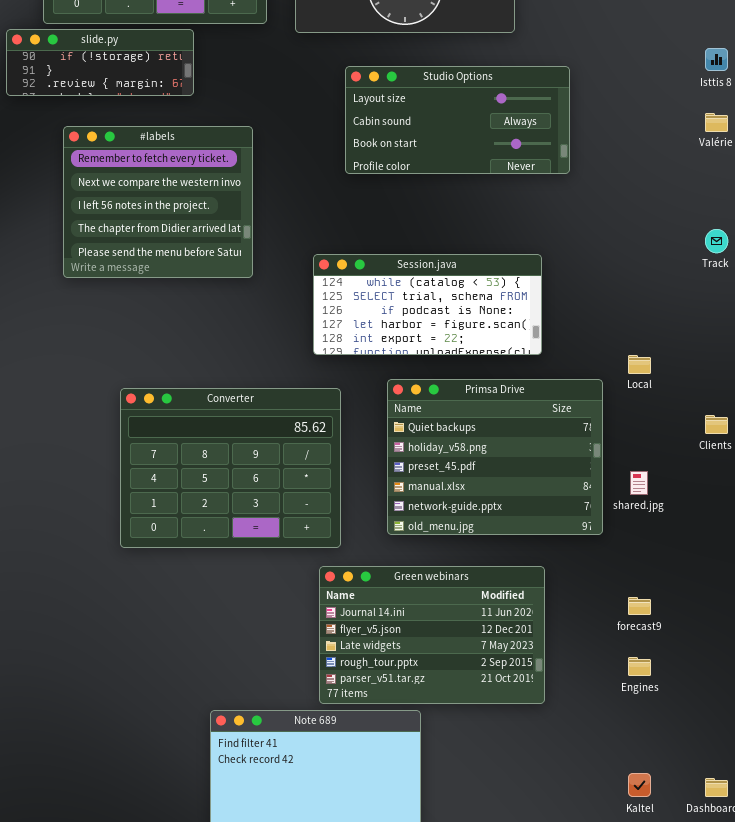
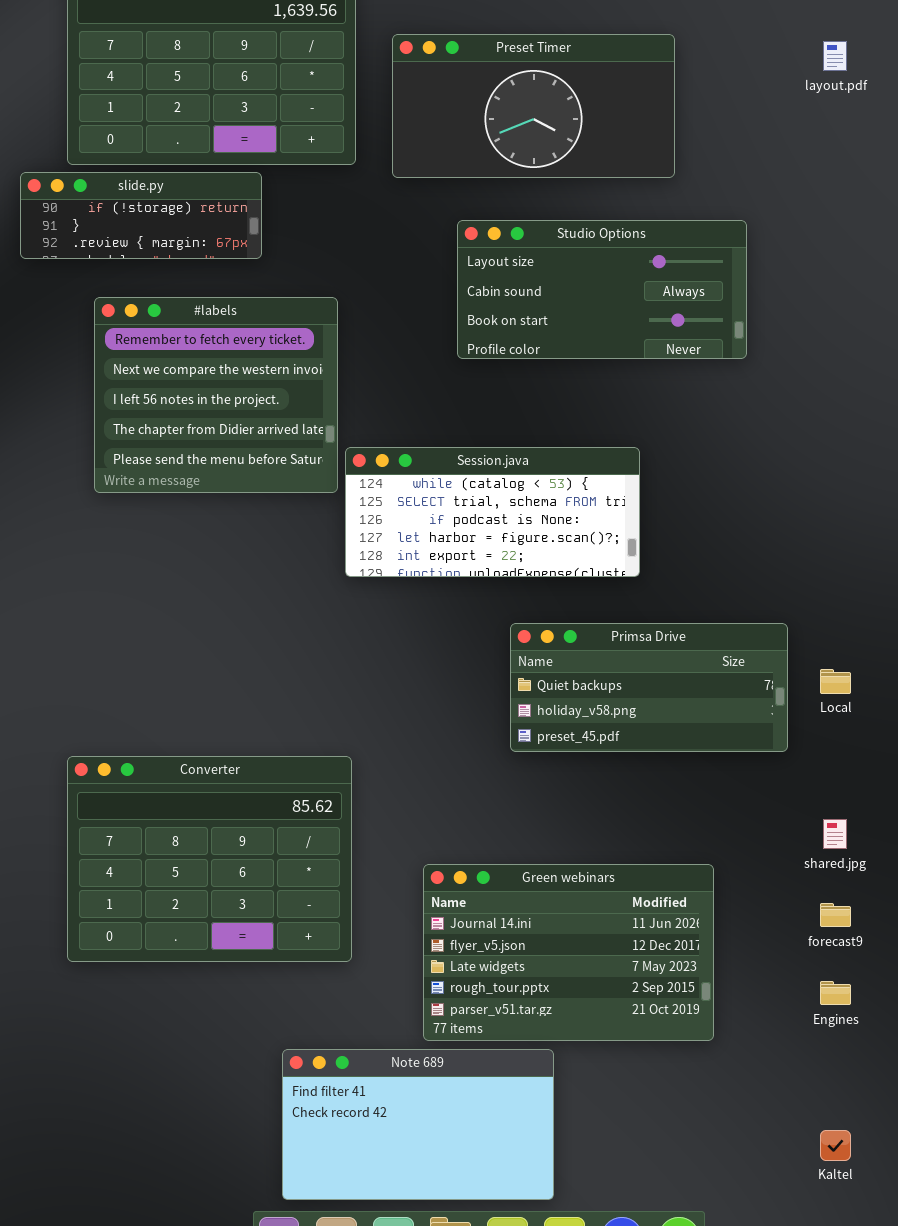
Session.java: [313,254,542,355] -> [345,447,640,577], moved
Local: [628,355,651,374] -> [820,669,851,694], moved
Primsa Drive: [387,379,603,535] -> [510,623,788,752], resized
Converter: [120,388,341,548] -> [67,756,352,962], moved
shared.jpg: [630,471,648,495] -> [823,819,847,849], moved

